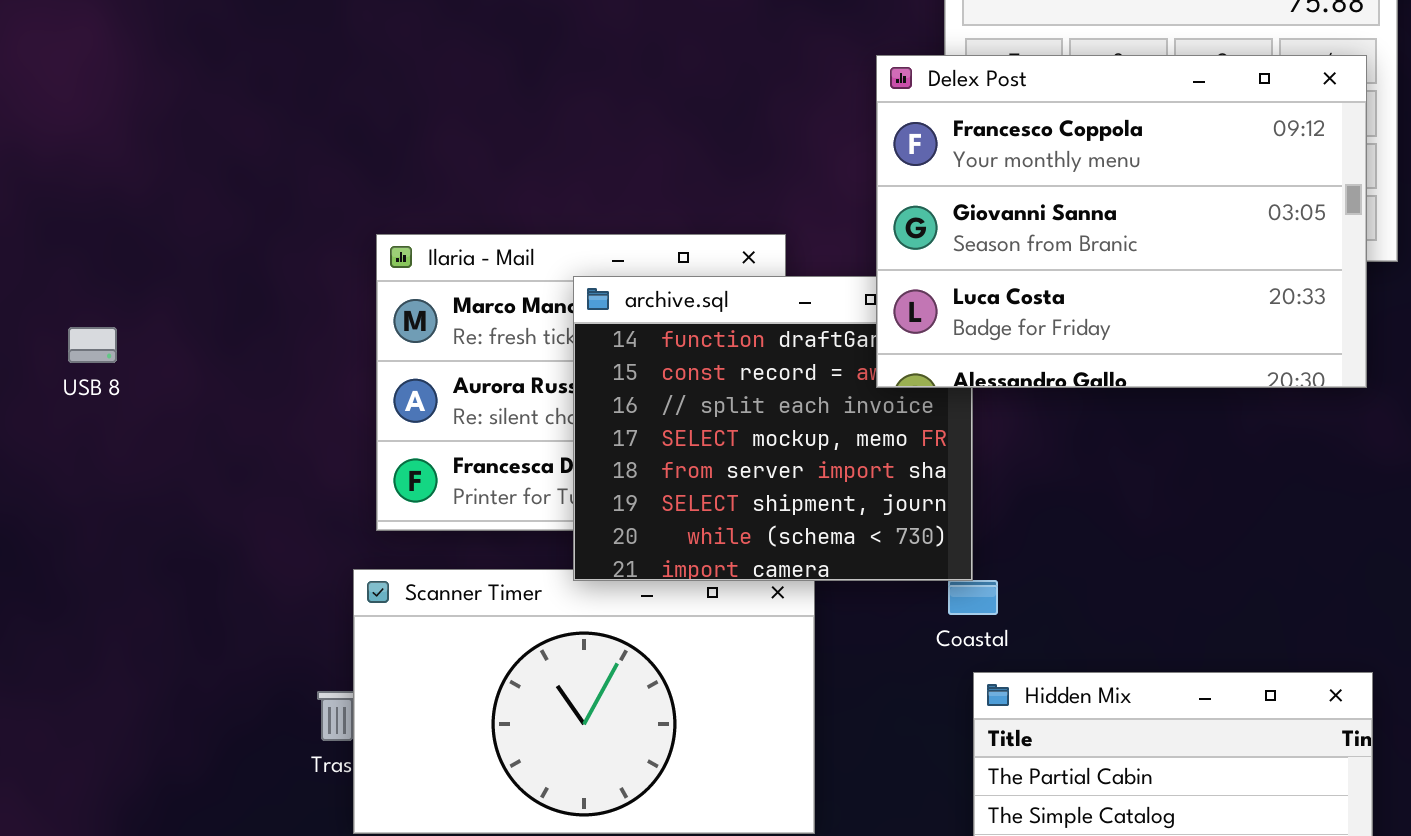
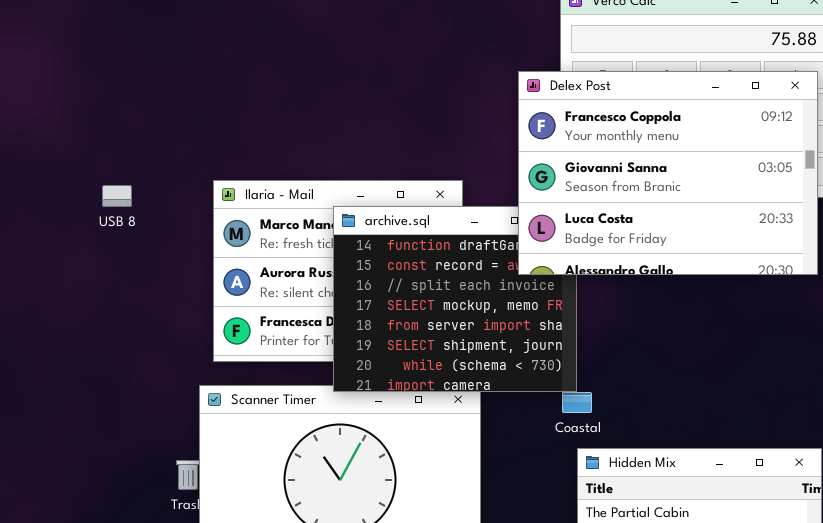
USB 8: [68,327,117,363] -> [102,185,132,207], moved

